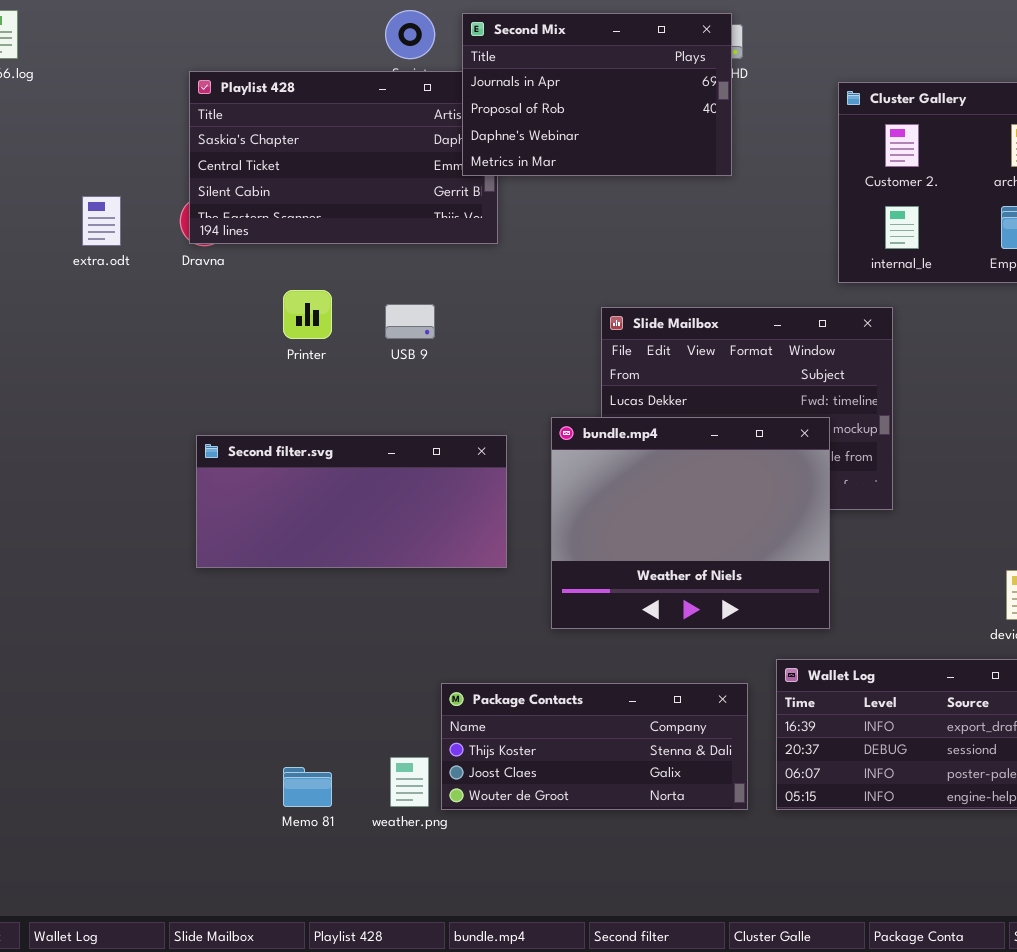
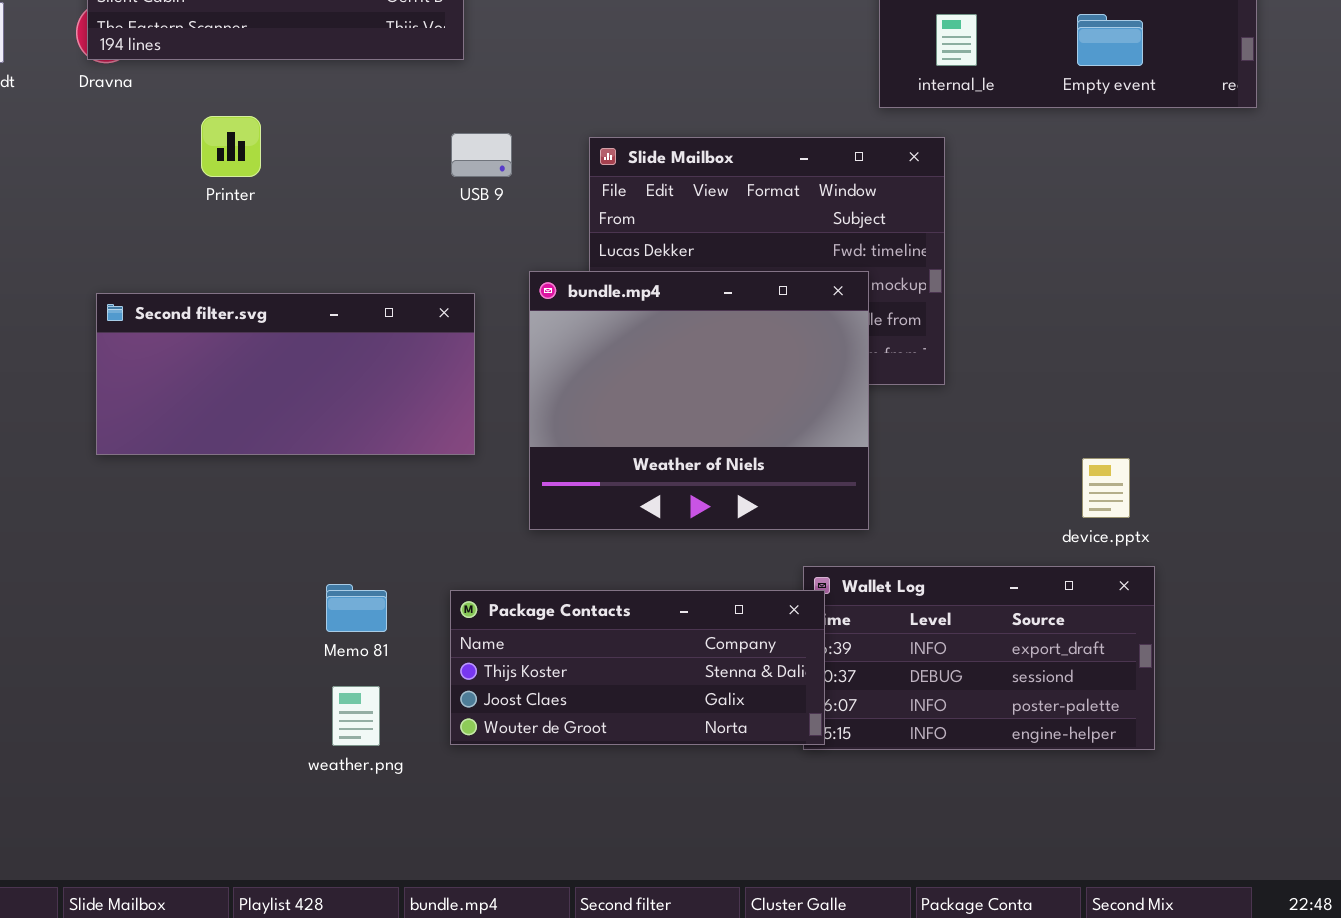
USB 9: [385,304,435,339] -> [451,133,512,177], moved
Package Contacts: [441,683,748,810] -> [450,590,825,745], moved
Memo 81: [283,767,332,807] -> [326,584,387,632], moved

